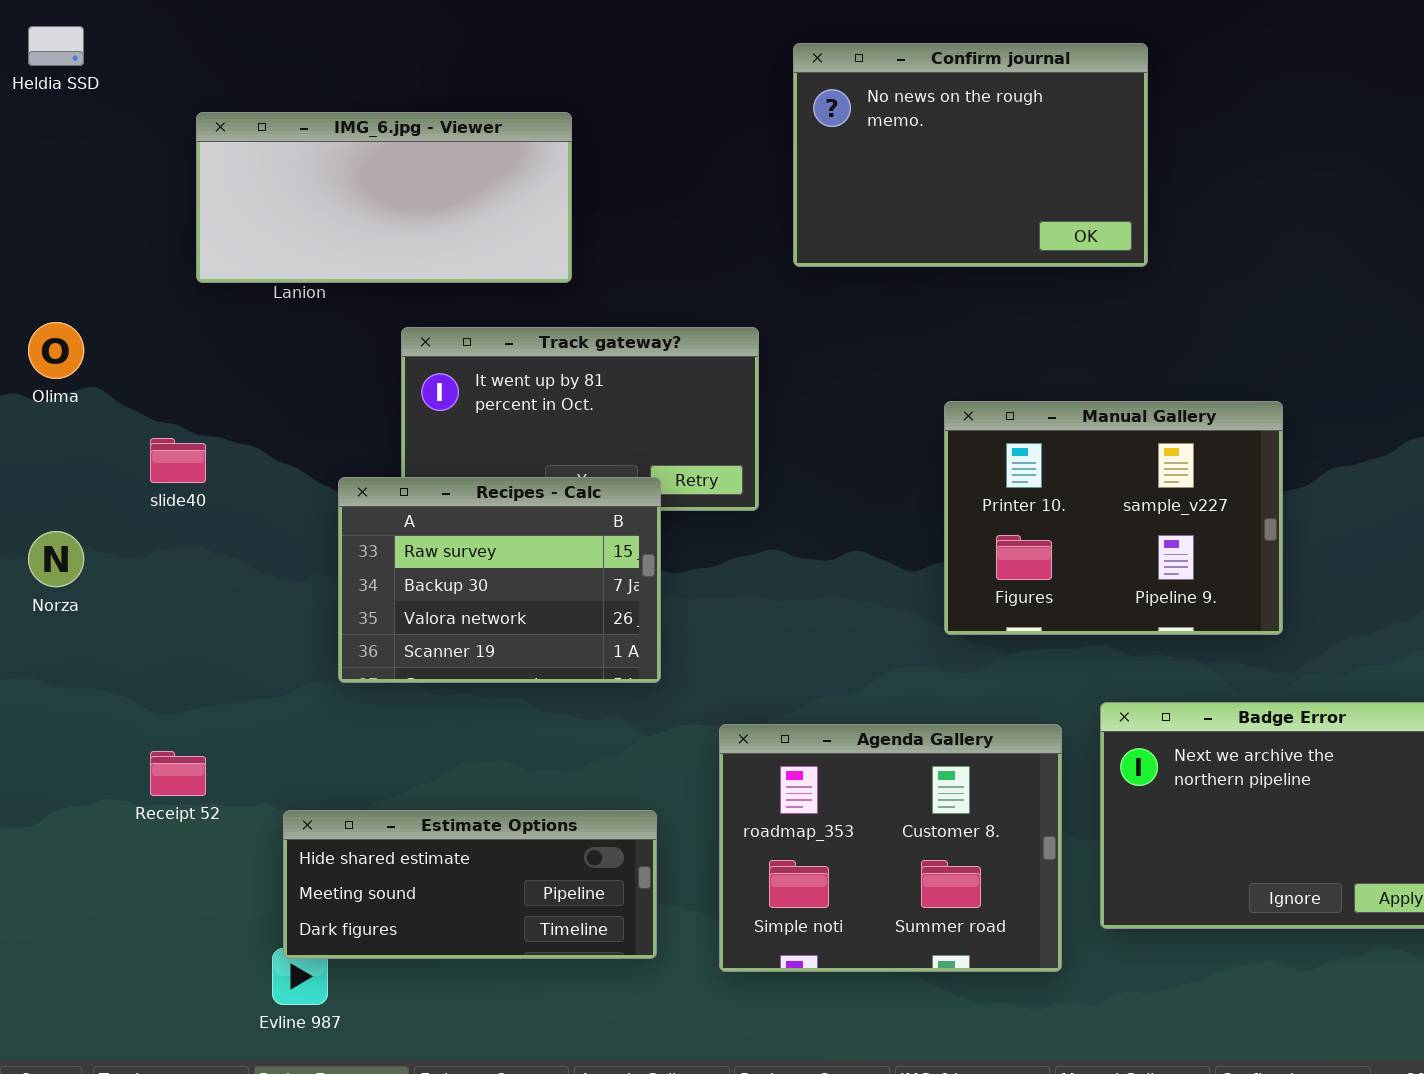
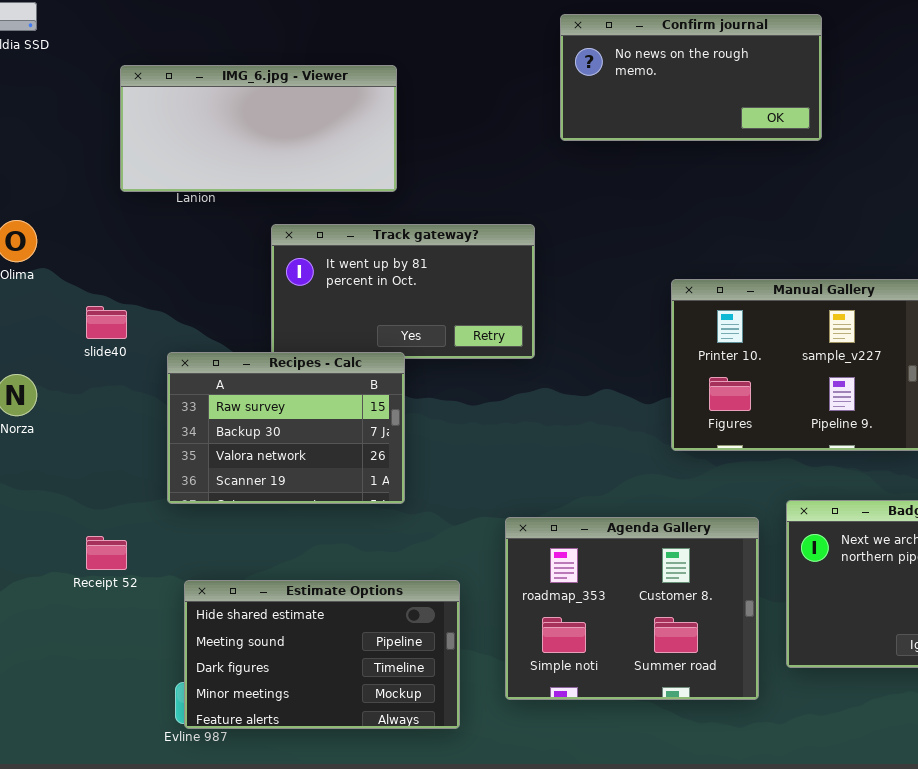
Confirm journal: [793,43,1148,267] -> [560,14,822,141], resized
Recipes - Calc: [338,477,661,683] -> [167,352,405,504], moved
Estimate Options: [283,810,657,959] -> [184,580,460,729], resized

